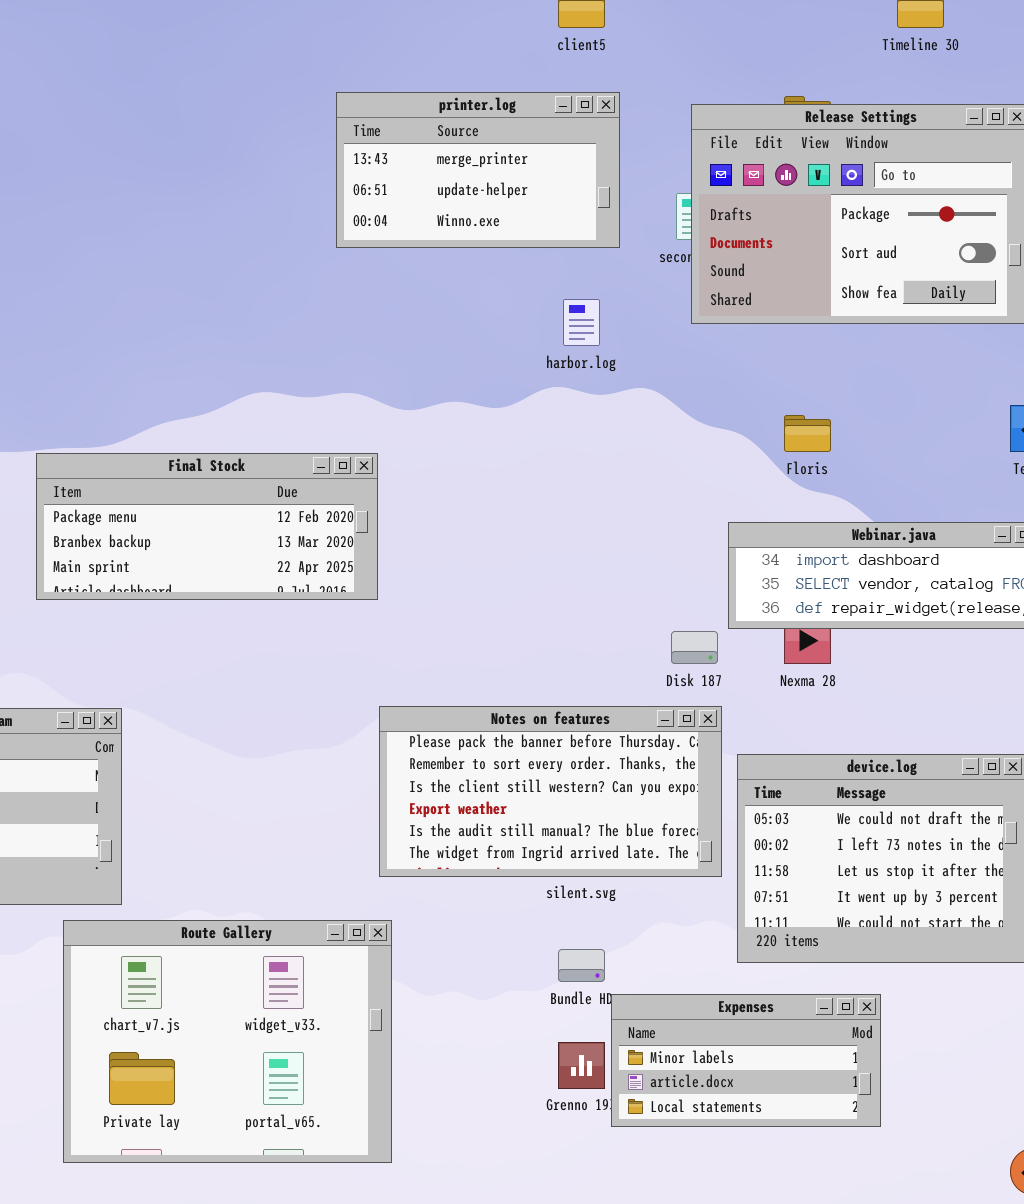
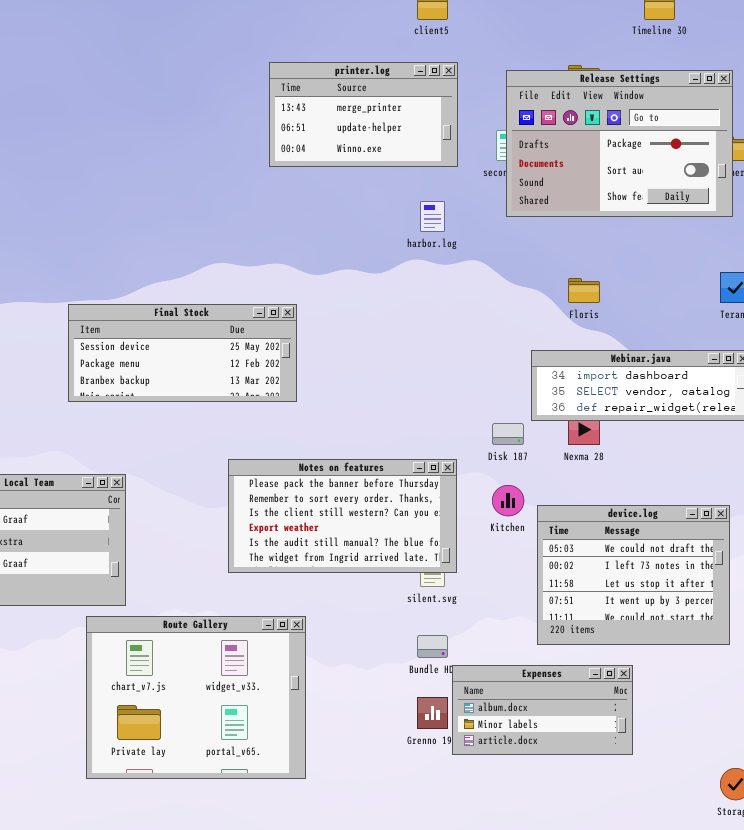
Final Stock: [36,453,378,600] -> [68,304,297,402], scrolled up 1 row
Notes on features: [379,706,722,877] -> [228,459,457,573], moved
Expenses: [611,994,881,1127] -> [452,665,633,755], scrolled up 1 row

